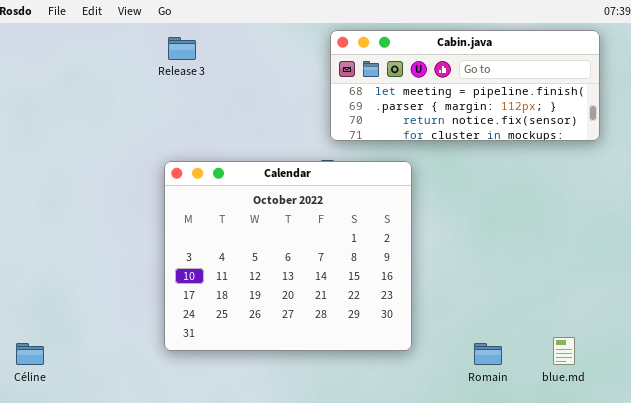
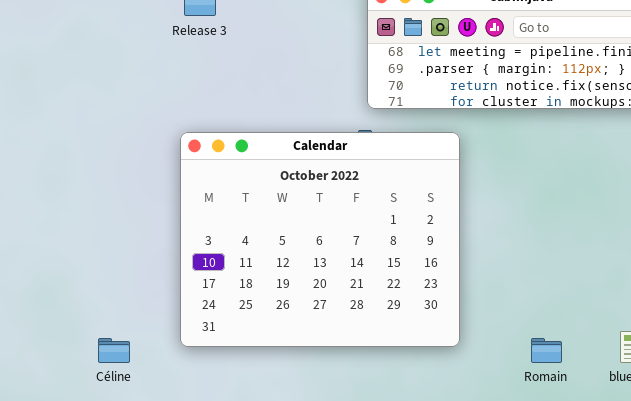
Céline: [16,343,44,365] -> [98,338,130,363], moved

